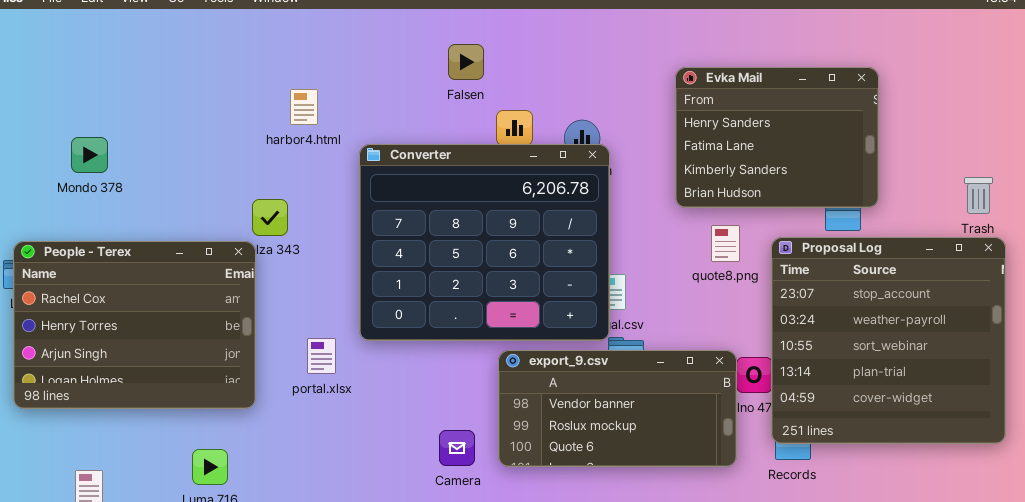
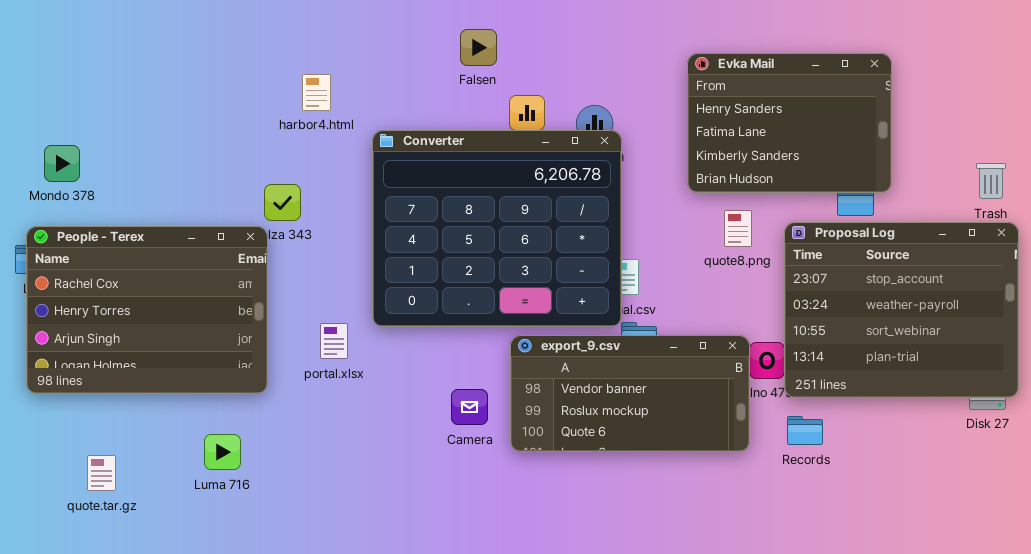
Mondo 378: [71,137,108,173] -> [44,145,80,182], moved
Proposal Log: [771,237,1006,444] -> [784,222,1019,398], resized
Camera: [439,430,475,466] -> [451,389,488,425], moved

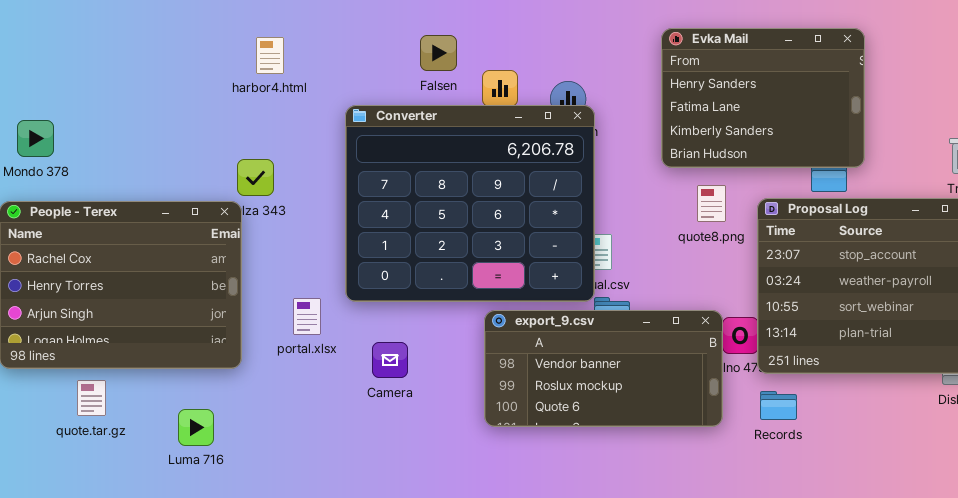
Falsen: [460,29,497,66] -> [420,35,457,71], moved
harbor4.html: [302,74,331,111] -> [256,37,284,74], moved
Camera: [451,389,488,425] -> [372,342,408,378], moved
quote.tar.gz: [87,455,116,491] -> [77,380,106,416], moved

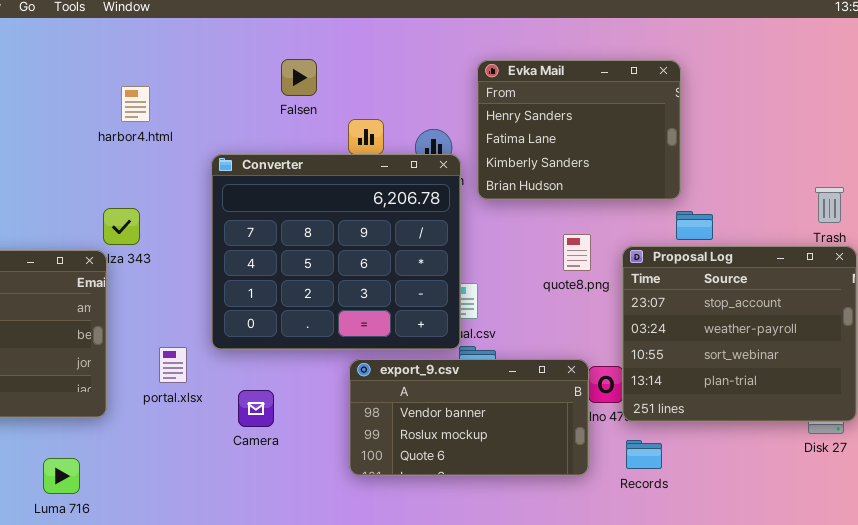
Evka Mail: [661,28,865,168] -> [477,60,681,200], moved
Falsen: [420,35,457,71] -> [281,59,317,96], moved

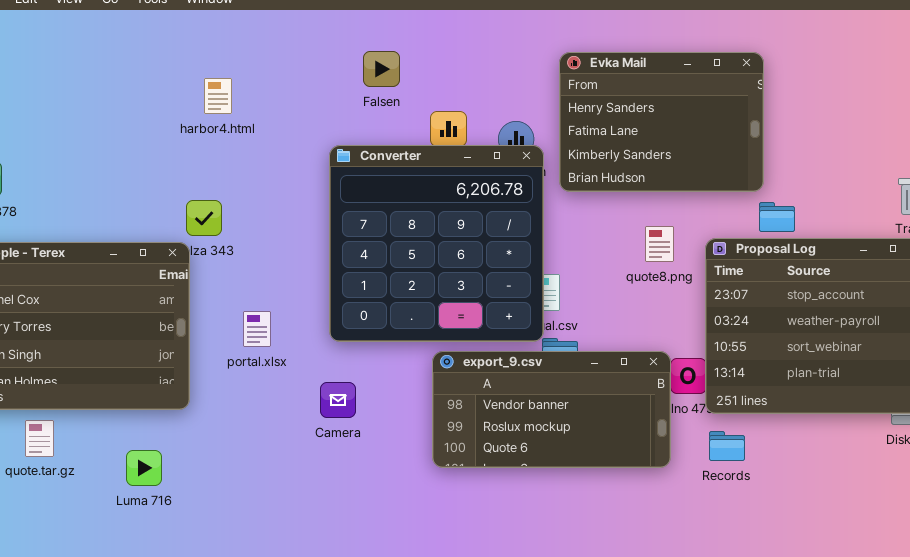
Converter: [211,154,461,350] -> [329,145,544,342], resized
portal.xlsx: [159,347,187,383] -> [243,311,271,347], moved

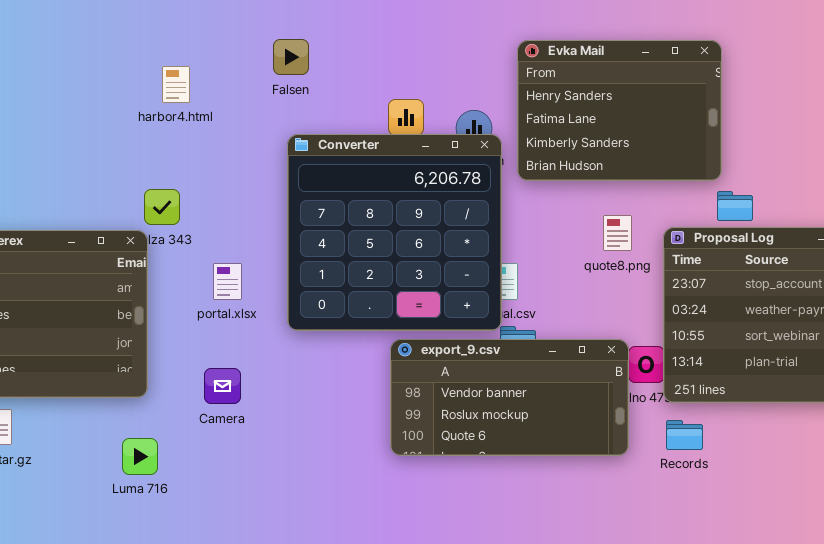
Falsen: [363,51,400,87] -> [273,39,309,75], moved
portal.xlsx: [243,311,271,347] -> [213,263,242,300], moved
Camera: [320,382,356,418] -> [204,368,241,404], moved
Luma 716: [126,450,162,486] -> [122,438,158,475], moved

